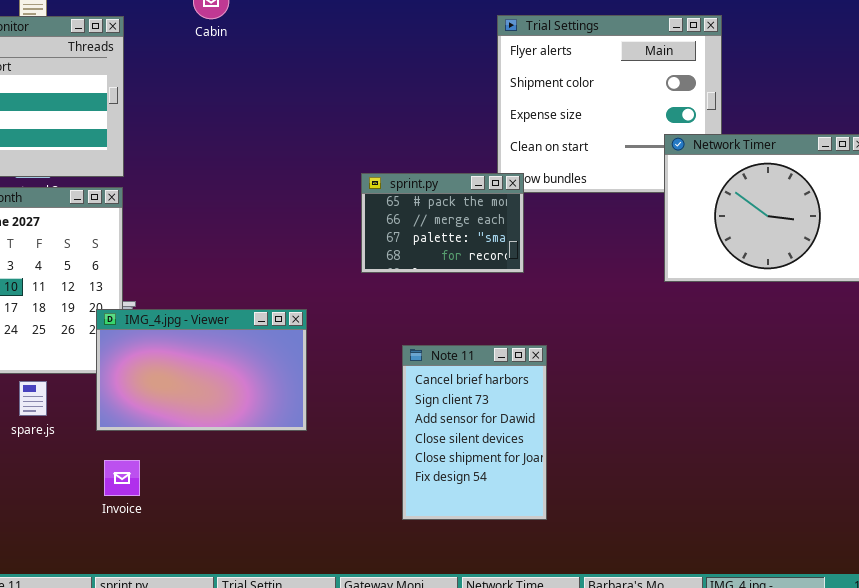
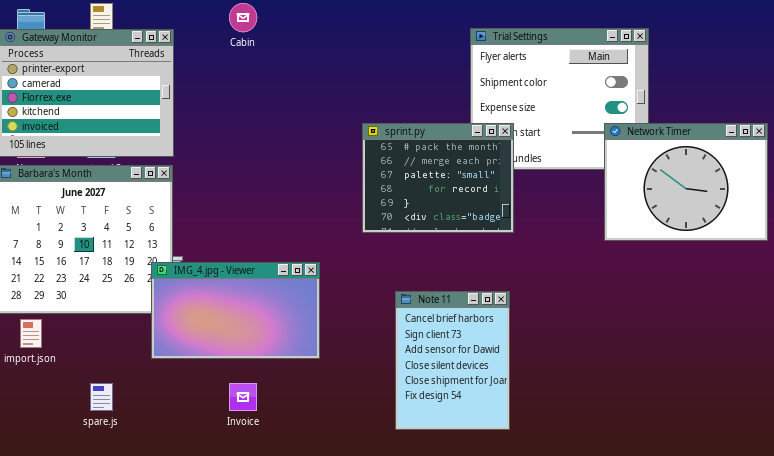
sprint.py: [361,173,524,273] -> [362,123,514,233], resized
spare.js: [19,381,47,416] -> [90,383,113,411], moved
Invoice: [104,460,140,496] -> [229,383,257,411], moved

